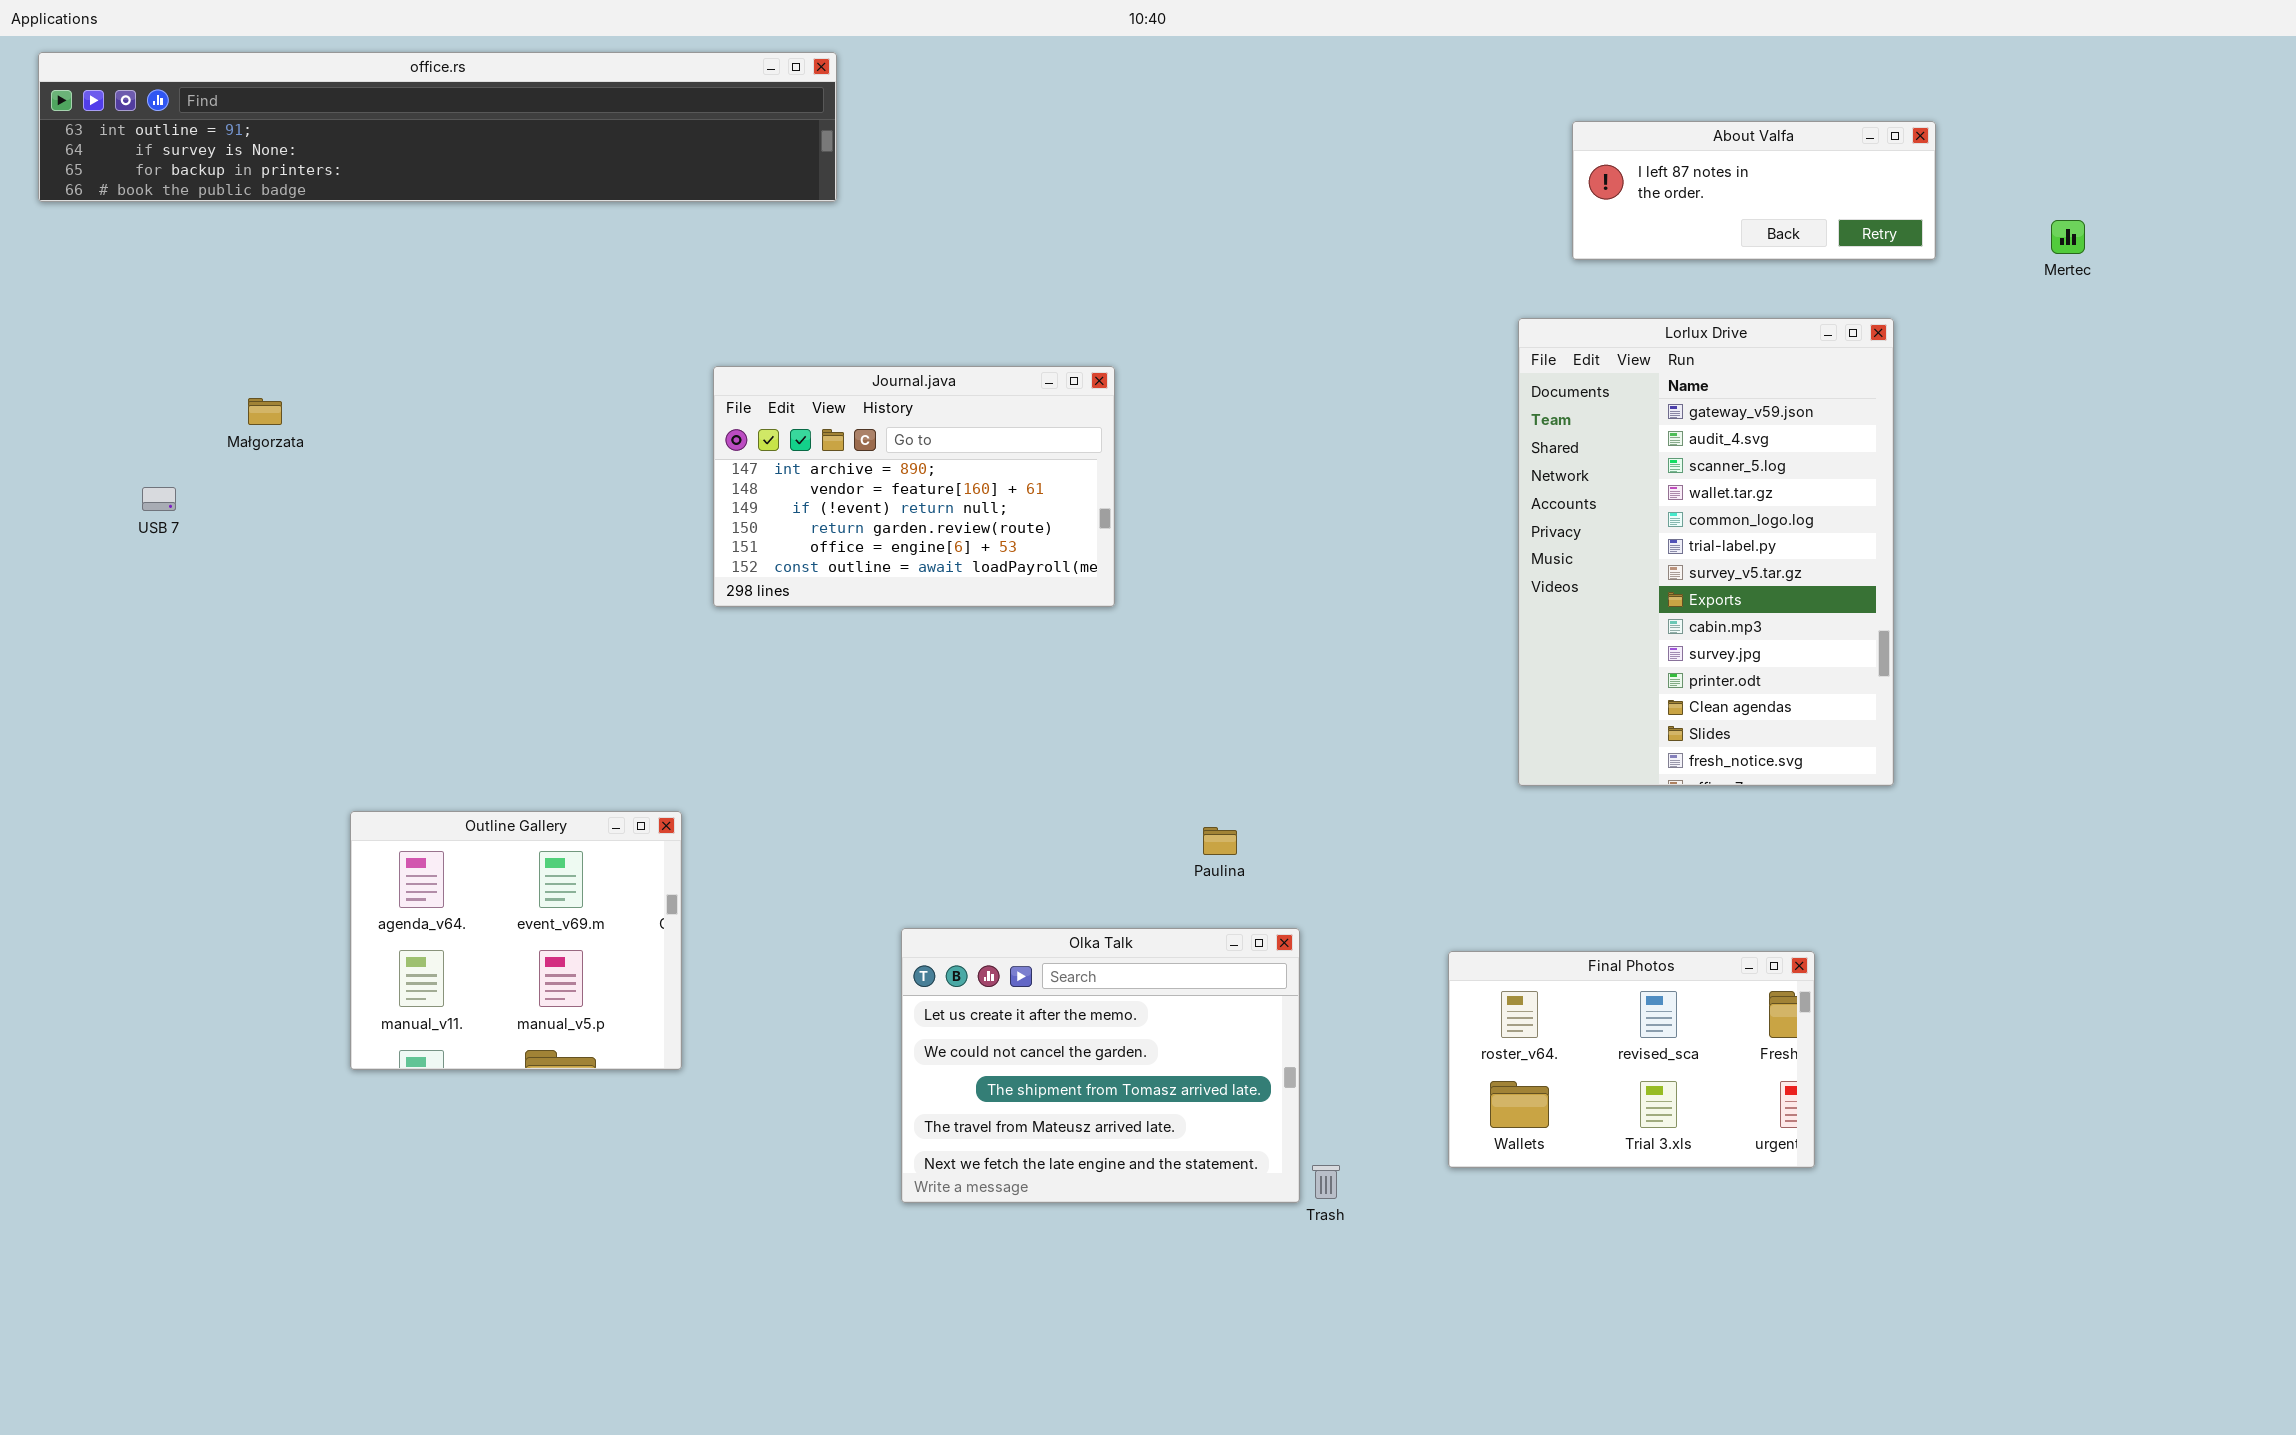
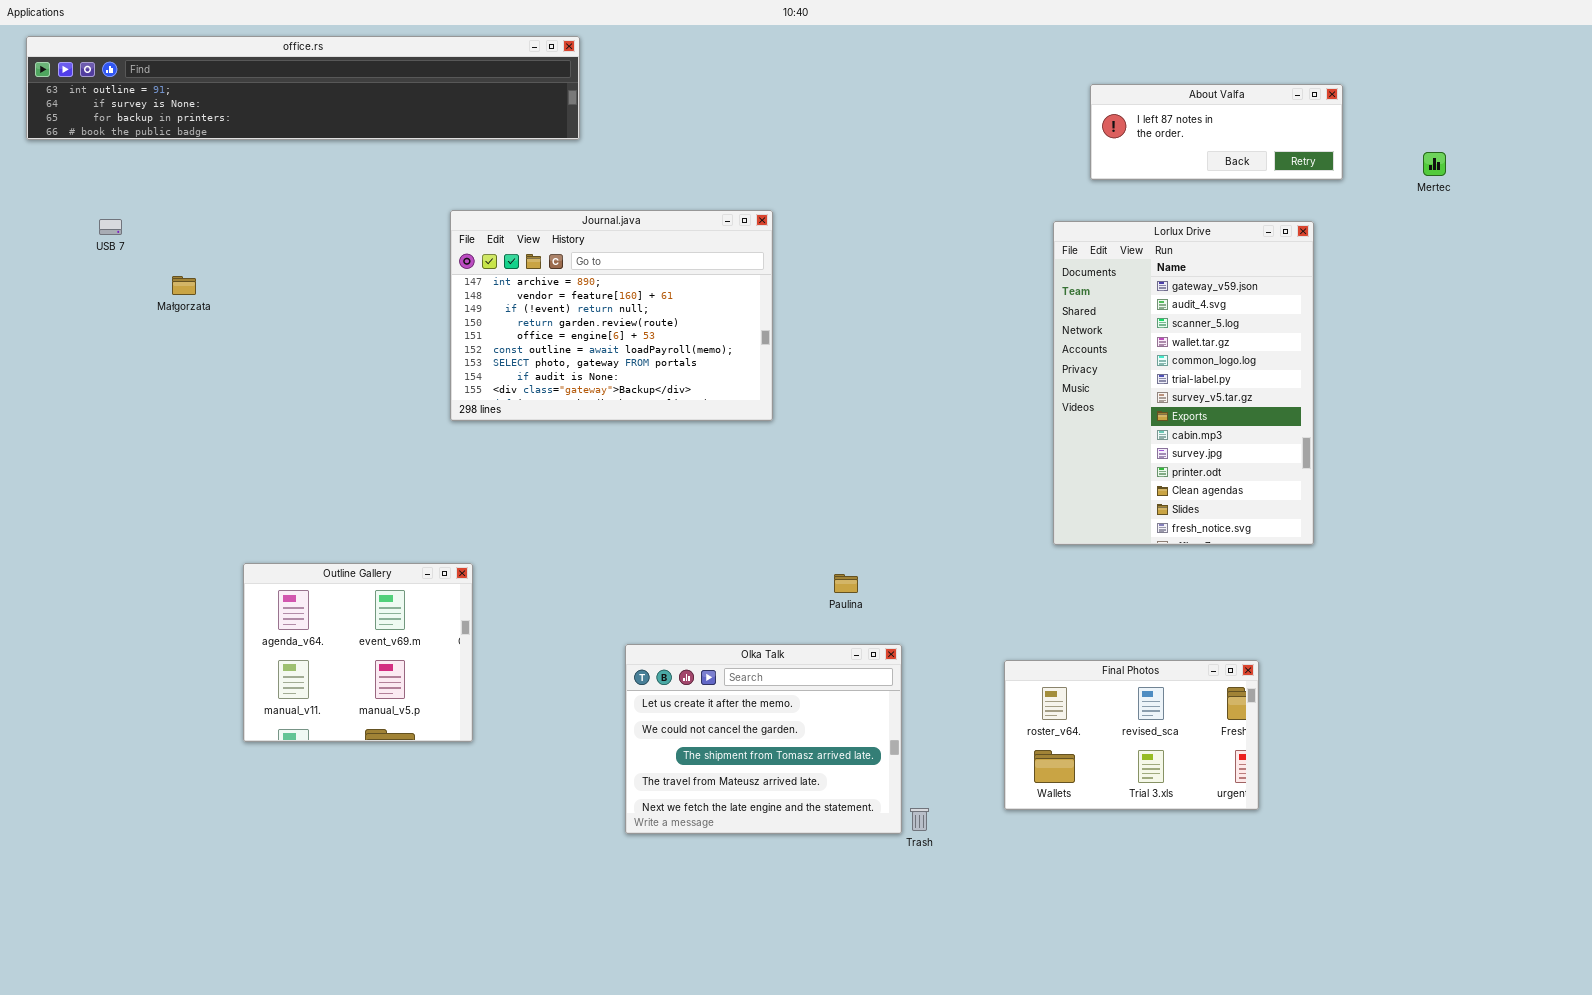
Journal.java: [713,366,1115,607] -> [450,210,773,421], resized
USB 7: [142,487,176,511] -> [99,219,122,235], moved

